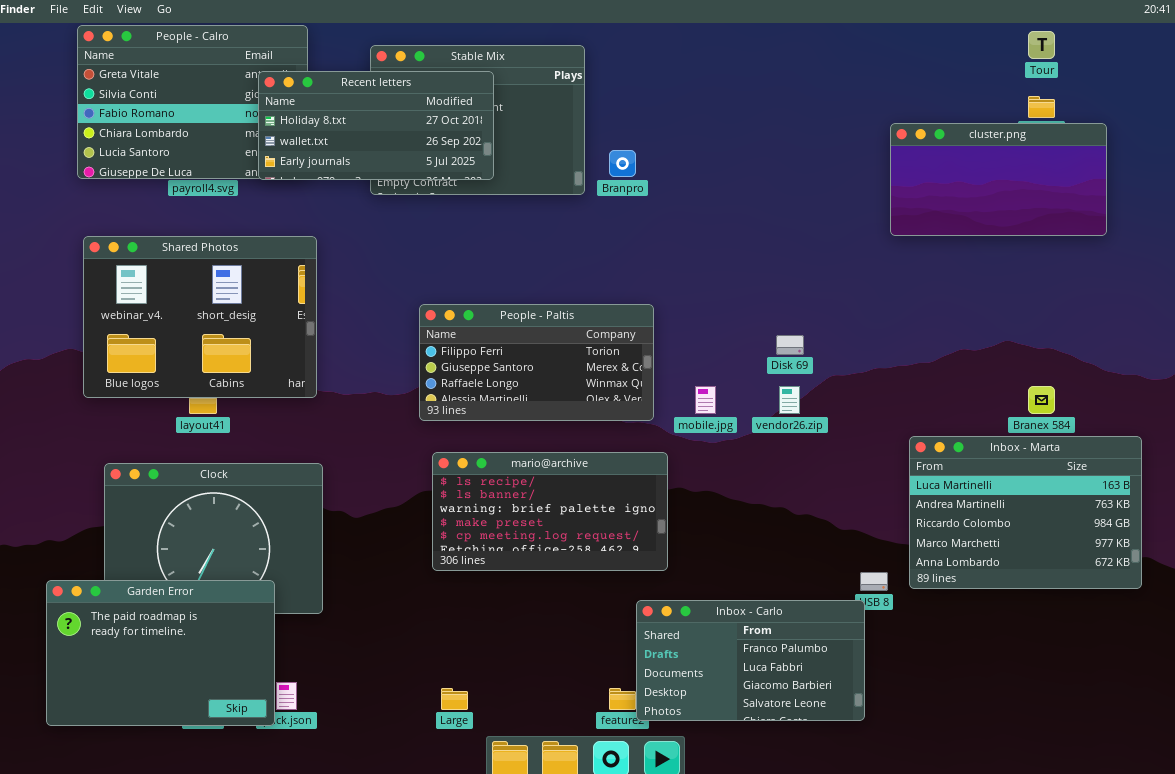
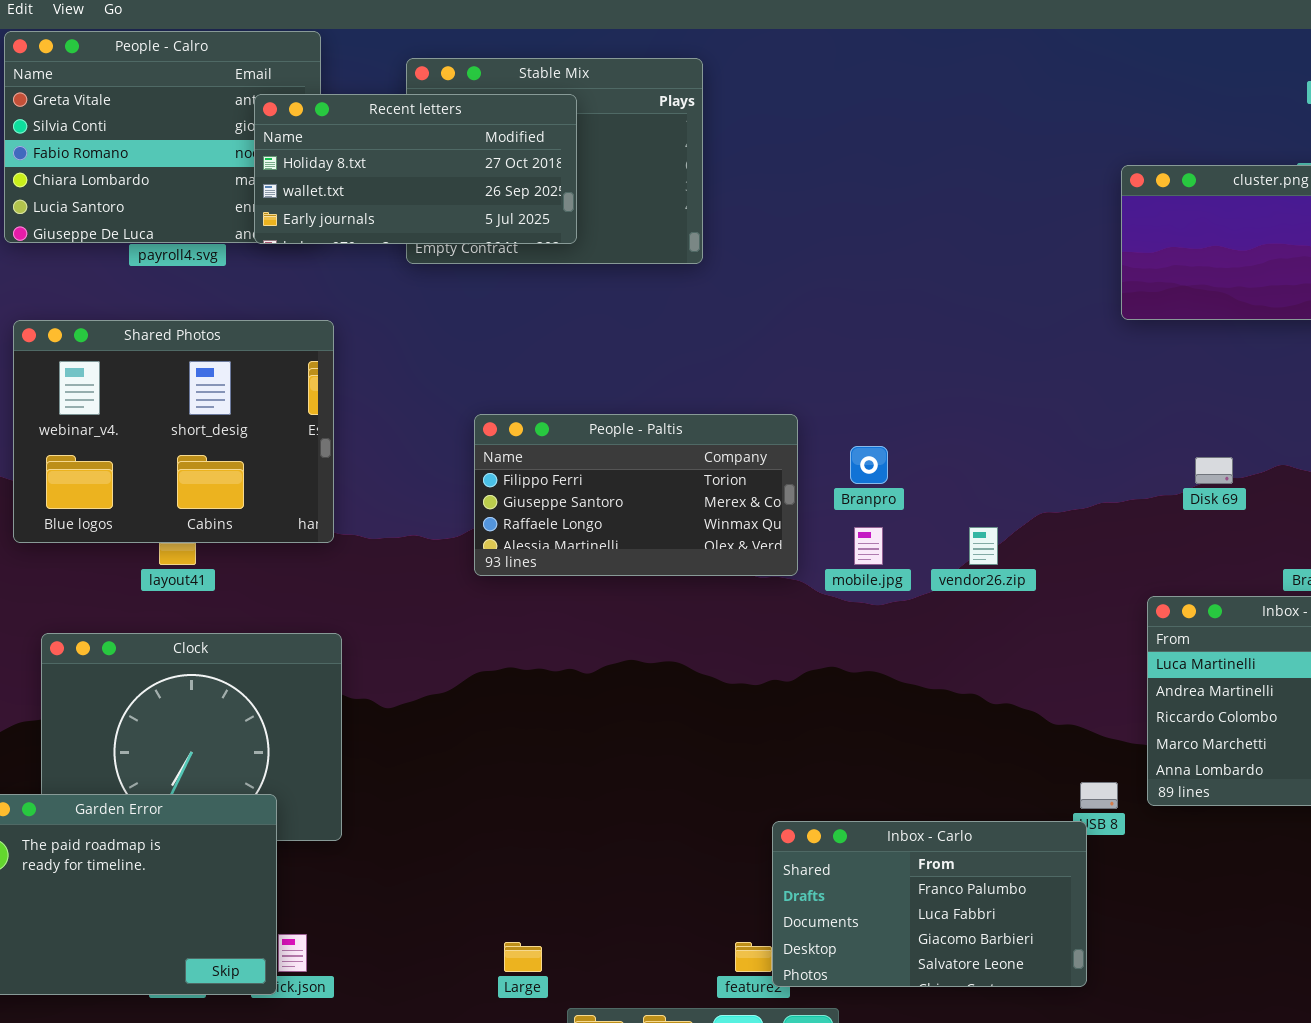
Branpro: [609,150,636,177] -> [850,446,888,484], moved
Disk 69: [776,335,804,355] -> [1195,457,1233,484], moved
mario@archive: [432,452,668,571] -> none, closed

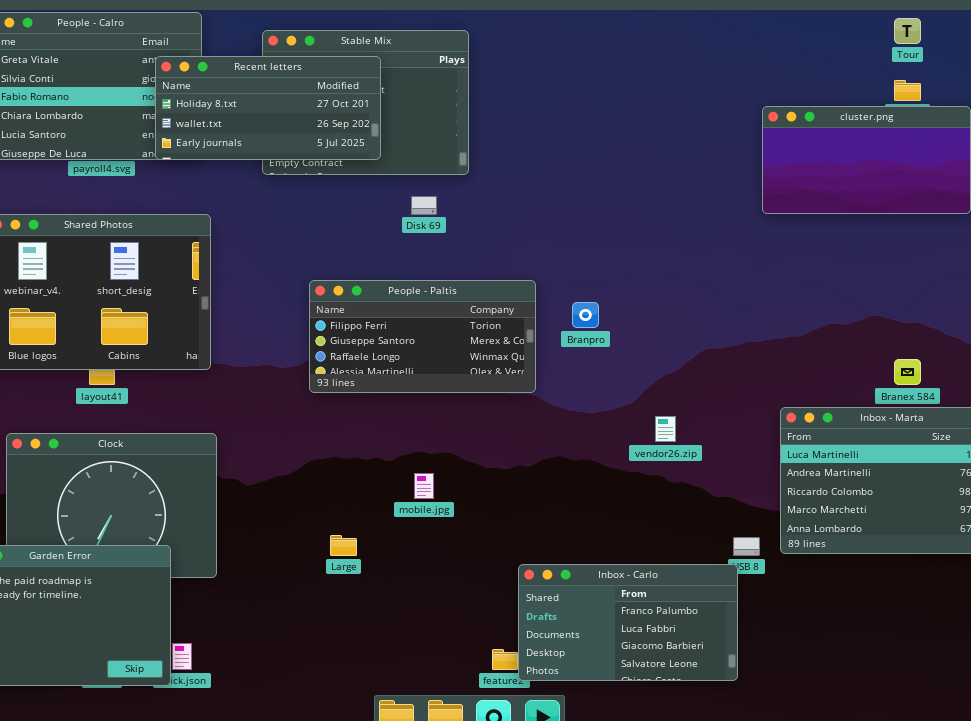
Disk 69: [1195,457,1233,484] -> [411,196,437,215], moved
mobile.jpg: [854,527,883,565] -> [414,473,434,499], moved
vendor26.zip: [969,527,998,565] -> [655,416,676,442], moved
Large: [504,942,542,972] -> [330,535,357,556], moved

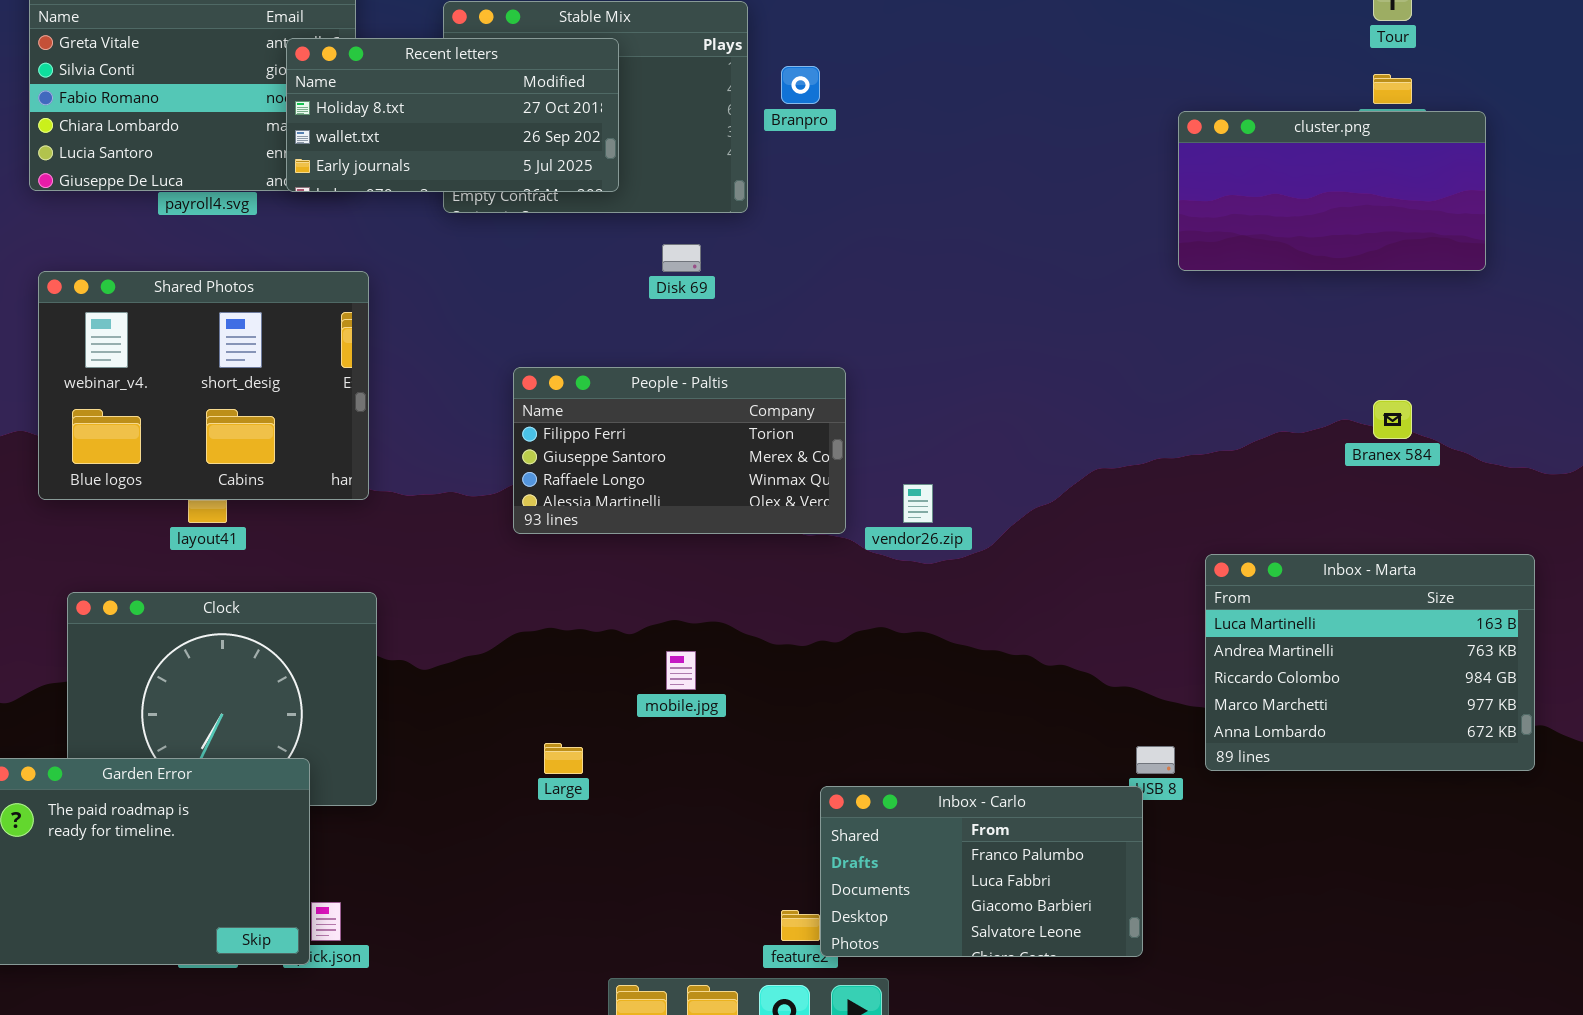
Branpro: [572,302,599,328] -> [781,66,820,104], moved
Branex 584: [894,359,921,385] -> [1373,400,1412,439], moved
vendor26.zip: [655,416,676,442] -> [903,484,933,523], moved

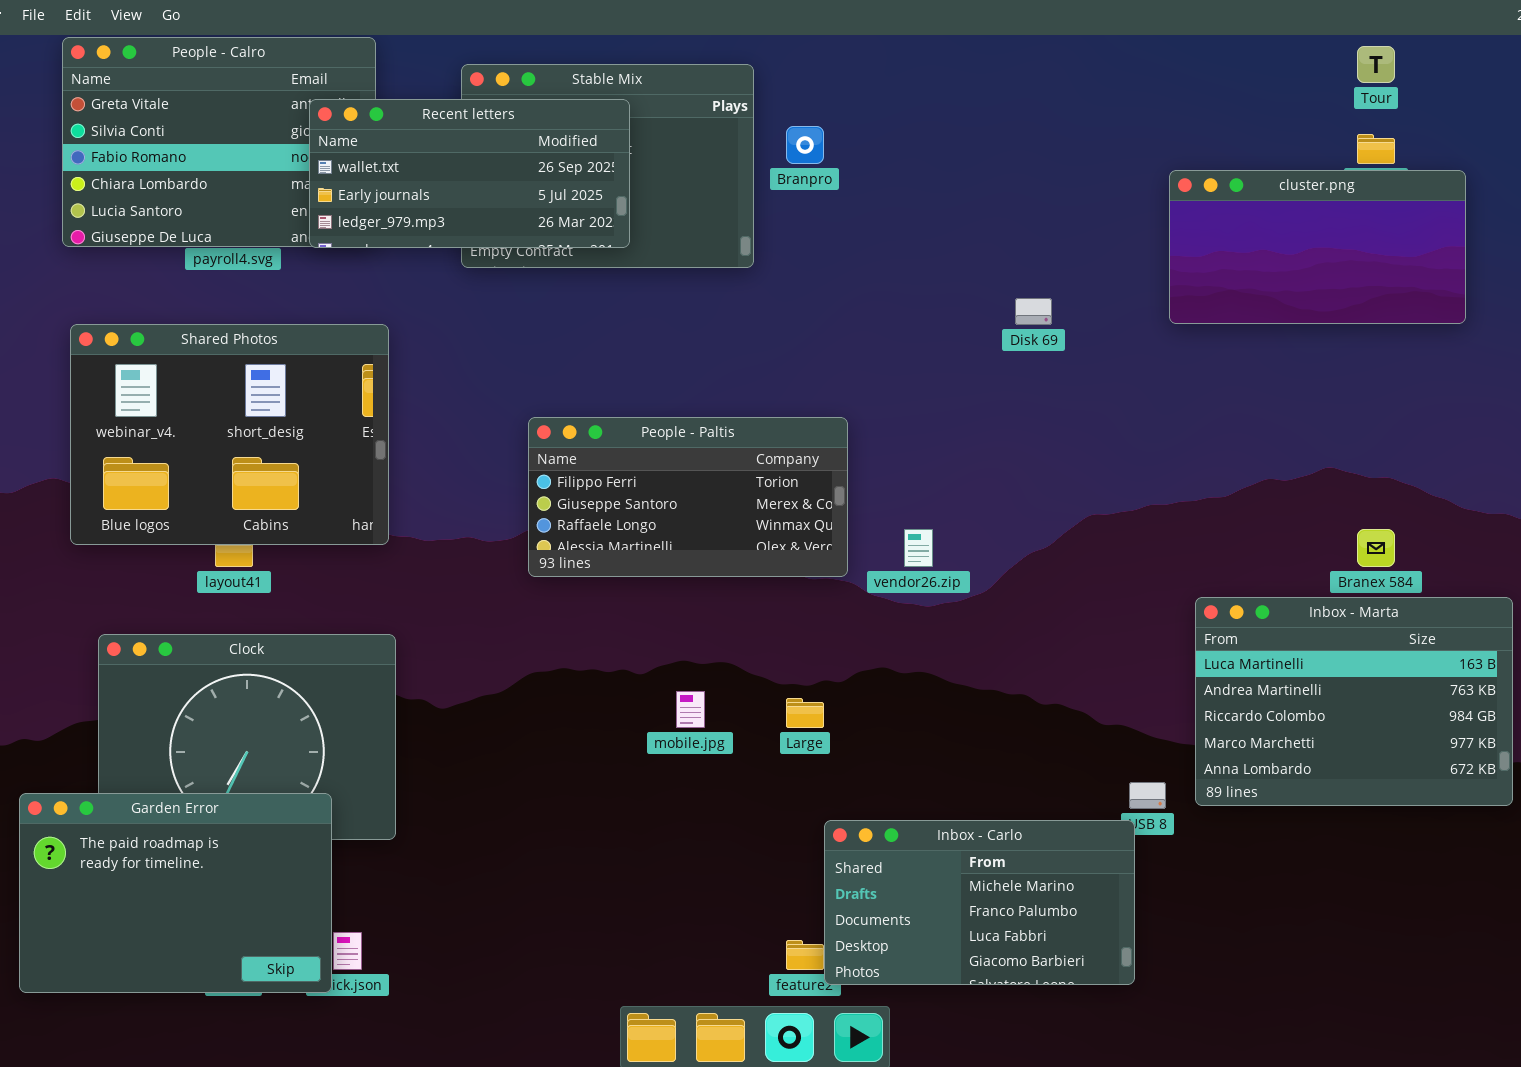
Recent letters: [286,38,619,192] -> [309,99,630,248], scrolled down 1 row
Disk 69: [662,244,701,272] -> [1015,298,1052,325], moved
Branex 584: [1373,400,1412,439] -> [1357,529,1395,567], moved
Large: [544,743,583,774] -> [786,698,824,728], moved
Inbox - Carlo: [820,786,1143,957] -> [824,820,1135,985], scrolled up 1 row

